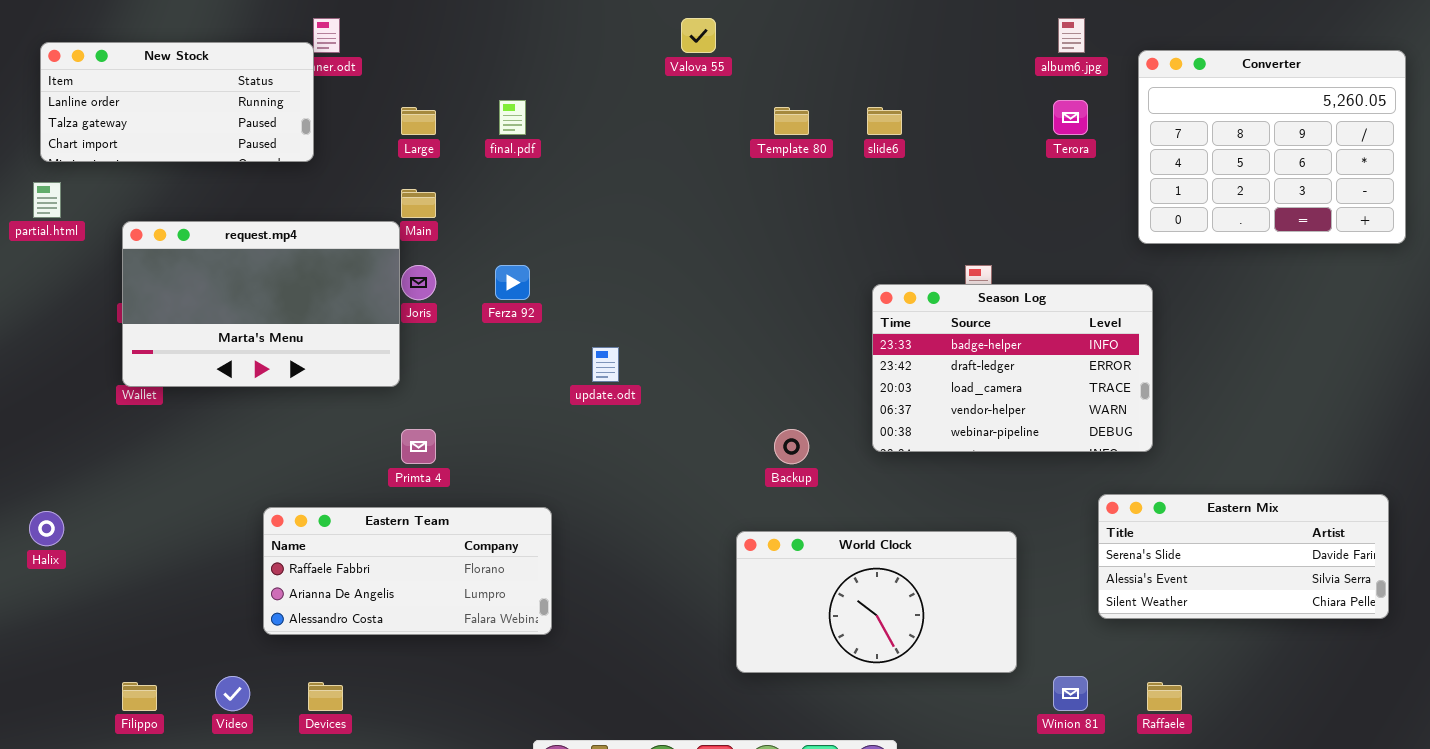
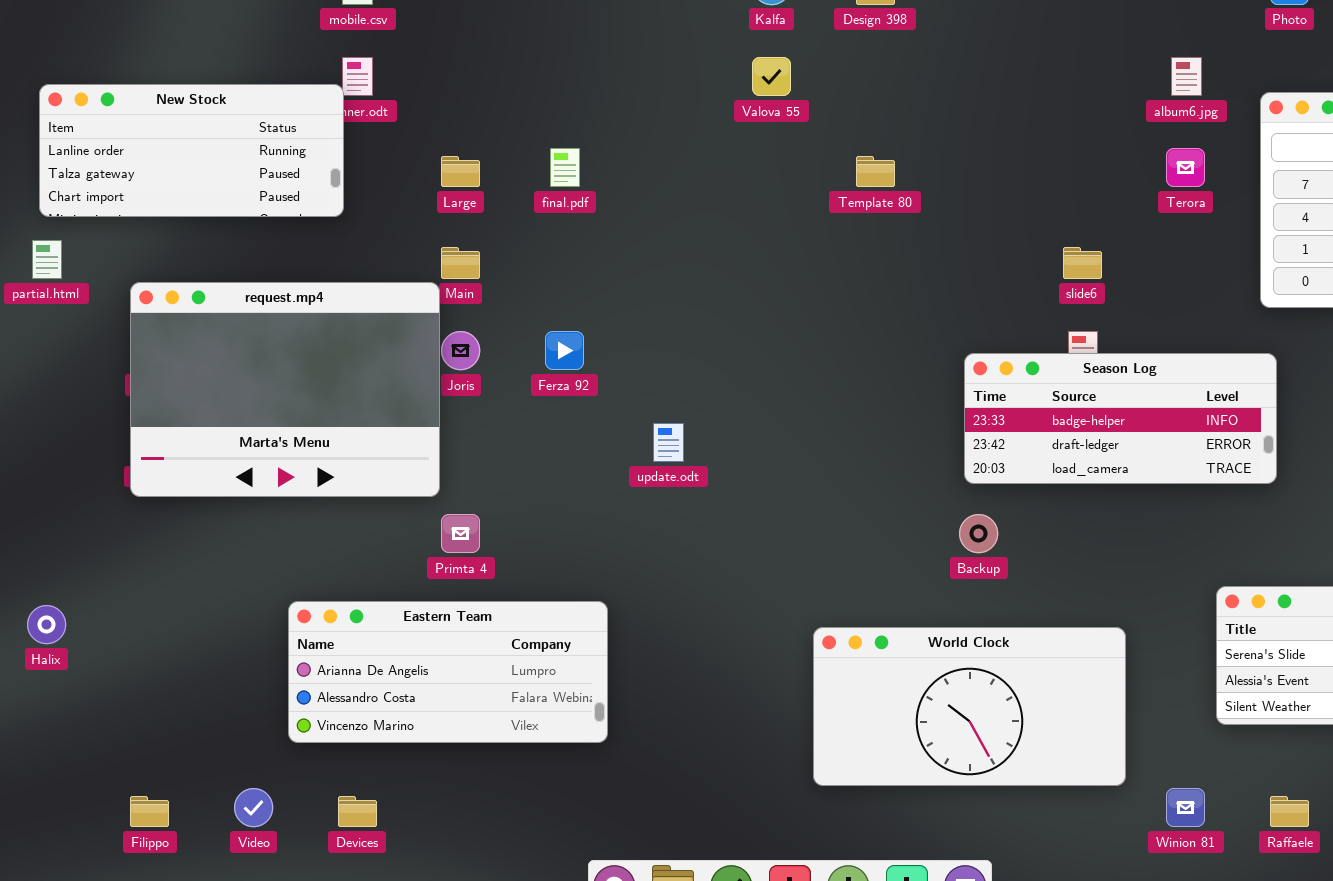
slide6: [867,107,902,135] -> [1063,247,1102,279], moved
request.mp4: [122,221,400,387] -> [130,282,440,497], resized
Season Log: [872,284,1153,452] -> [964,353,1277,484], resized
Backup: [774,429,809,464] -> [959,514,998,553], moved
Eastern Team: [263,507,552,635] -> [288,601,608,743], scrolled down 1 row

